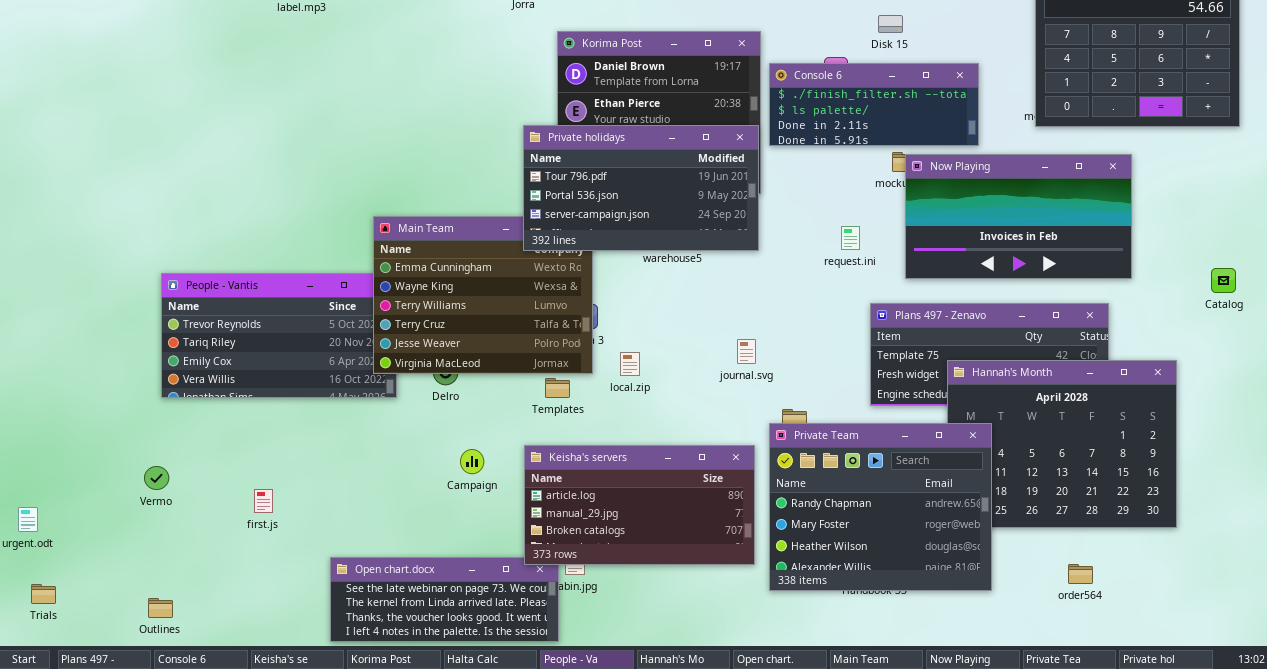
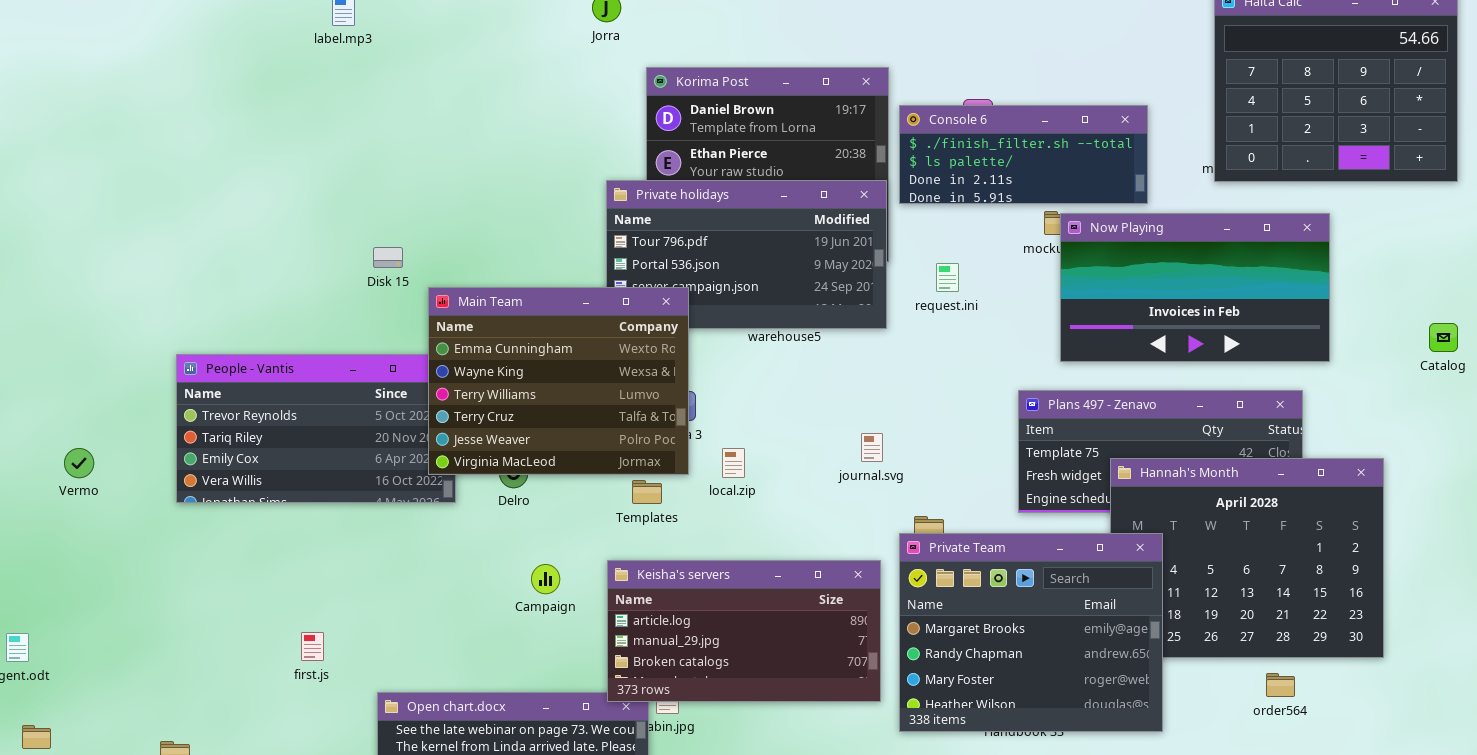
Disk 15: [878,15,903,33] -> [373,247,403,268], moved
Main Team: [373,216,593,374] -> [428,287,689,475], raised
request.ini: [841,226,860,250] -> [936,263,959,292], moved
Catalog: [1211,268,1236,293] -> [1429,323,1458,352], moved
Private Team: [769,423,992,591] -> [899,533,1163,732], scrolled up 1 row
Vermo: [144,466,169,490] -> [64,448,94,478], moved
first.js: [254,489,273,513] -> [301,632,324,661], moved
order564: [1068,564,1093,584] -> [1266,673,1295,697], moved

